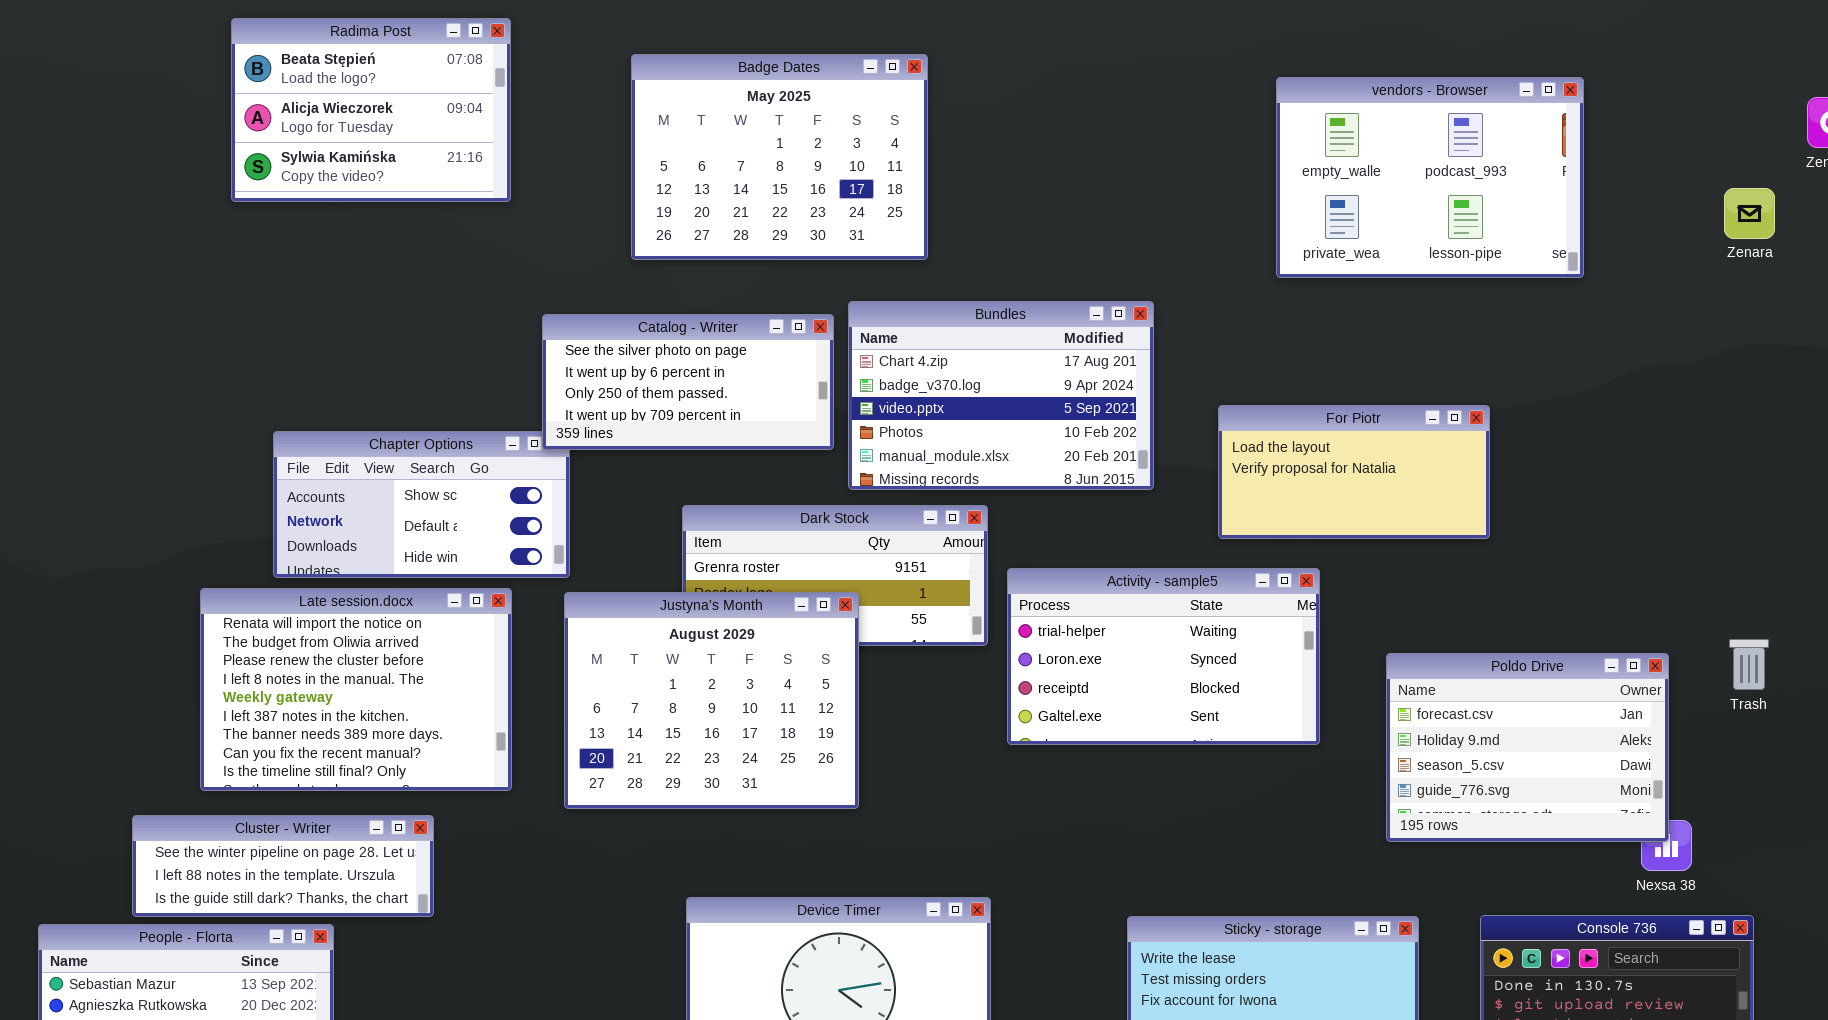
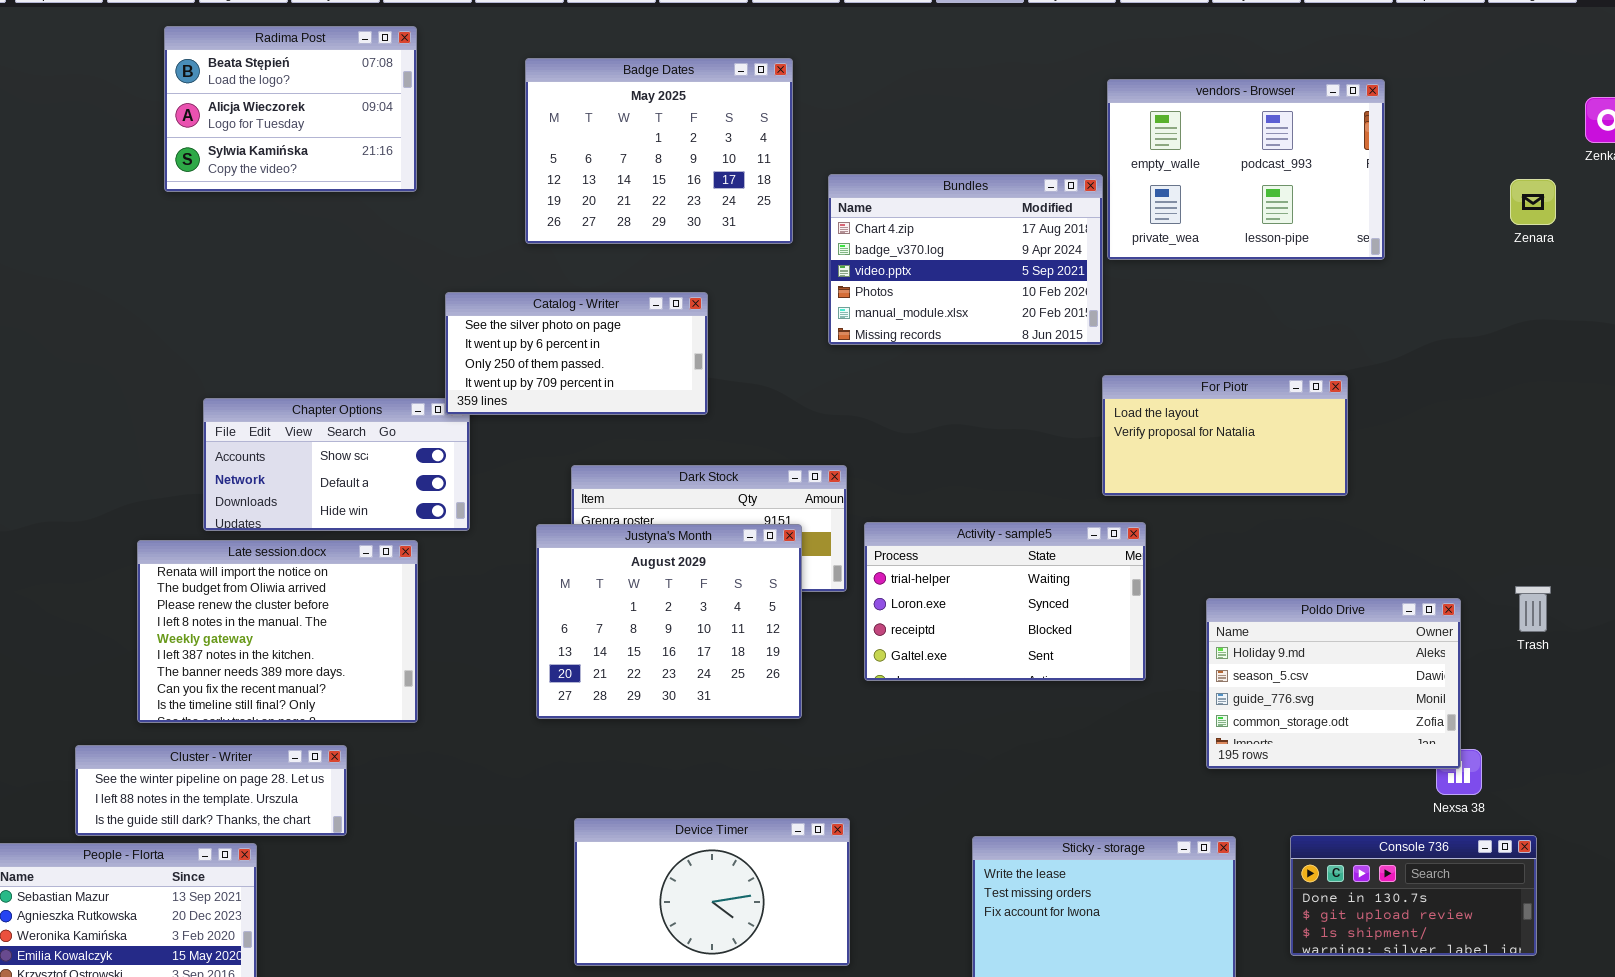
Bundles: [848,301,1154,490] -> [828,174,1103,345], moved
For Piotr: [1218,405,1490,539] -> [1102,375,1348,496], moved
Justyna's Month: [564,592,859,809] -> [536,524,802,719], moved
Poldo Drive: [1386,653,1669,842] -> [1206,598,1461,769], scrolled down 1 row

